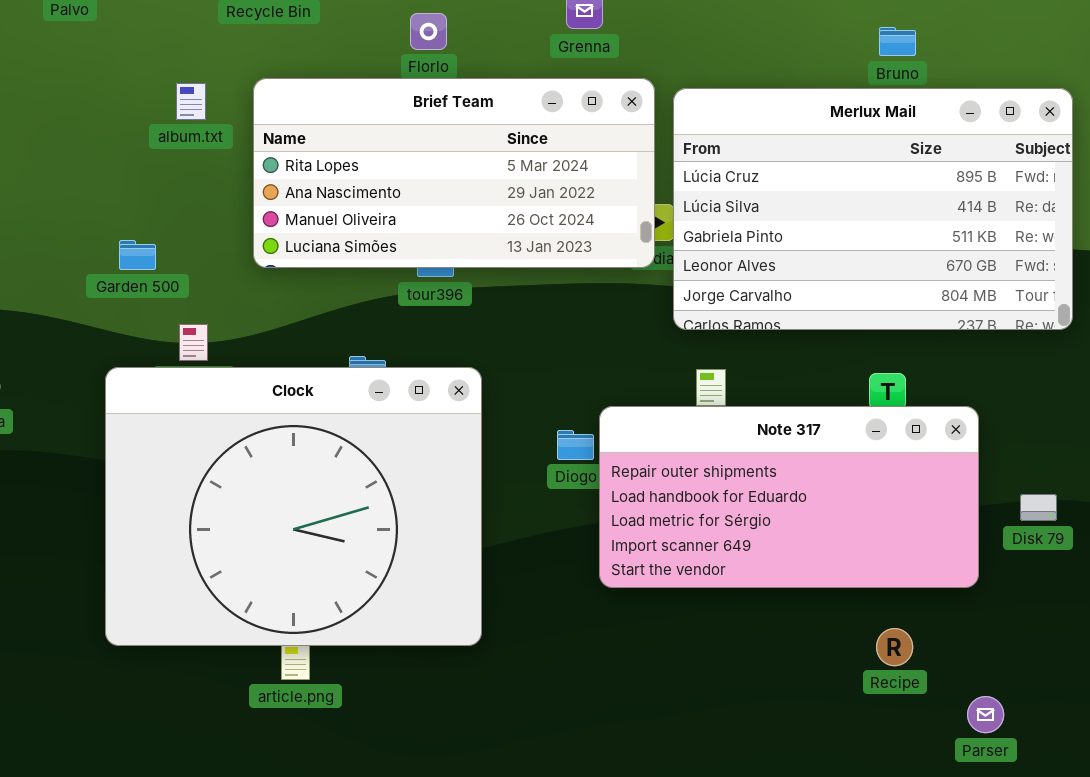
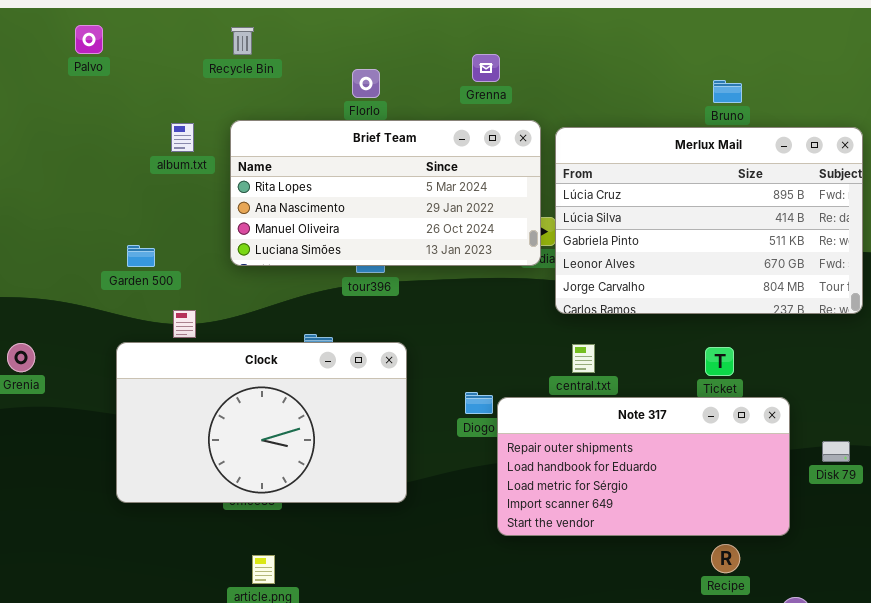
Clock: [105,367,482,646] -> [116,342,407,503], resized
Note 317: [599,406,979,588] -> [497,397,790,536], moved

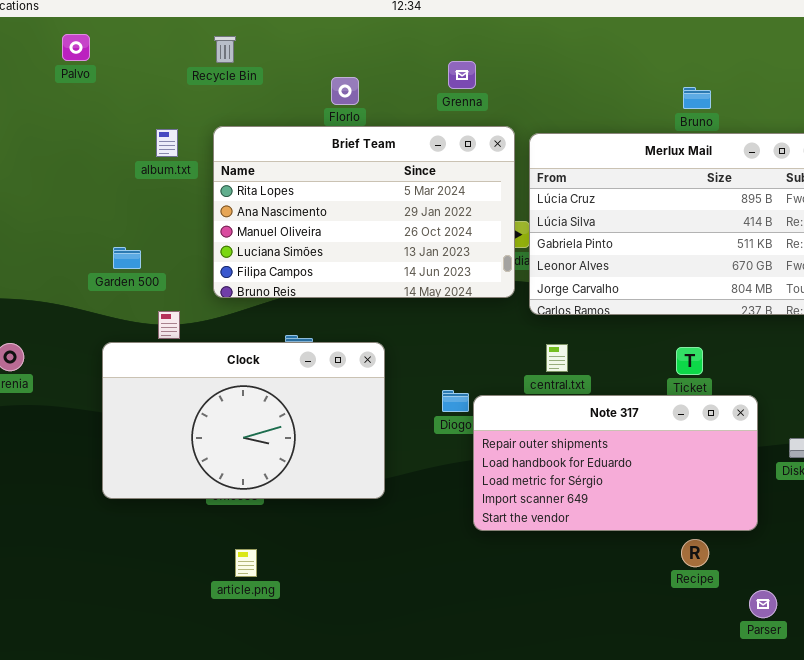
Brief Team: [230,120,541,266] -> [213,126,515,298], resized

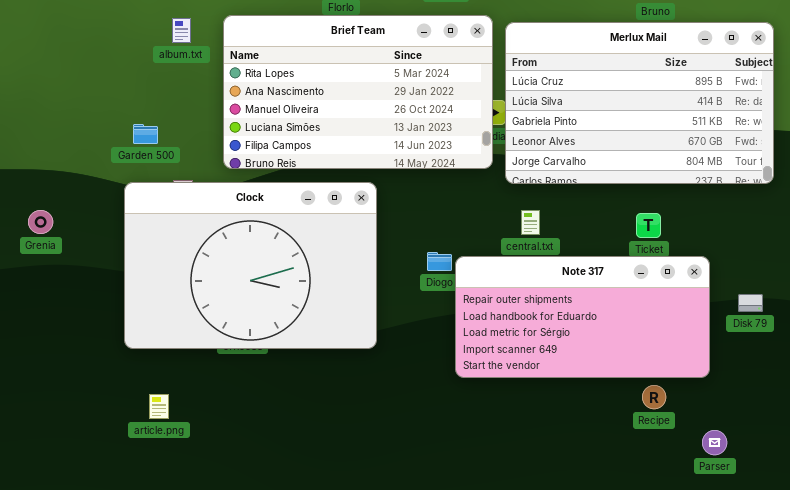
Clock: [102,342,385,499] -> [124,182,377,349], resized
article.png: [235,549,257,577] -> [149,394,169,419], moved

